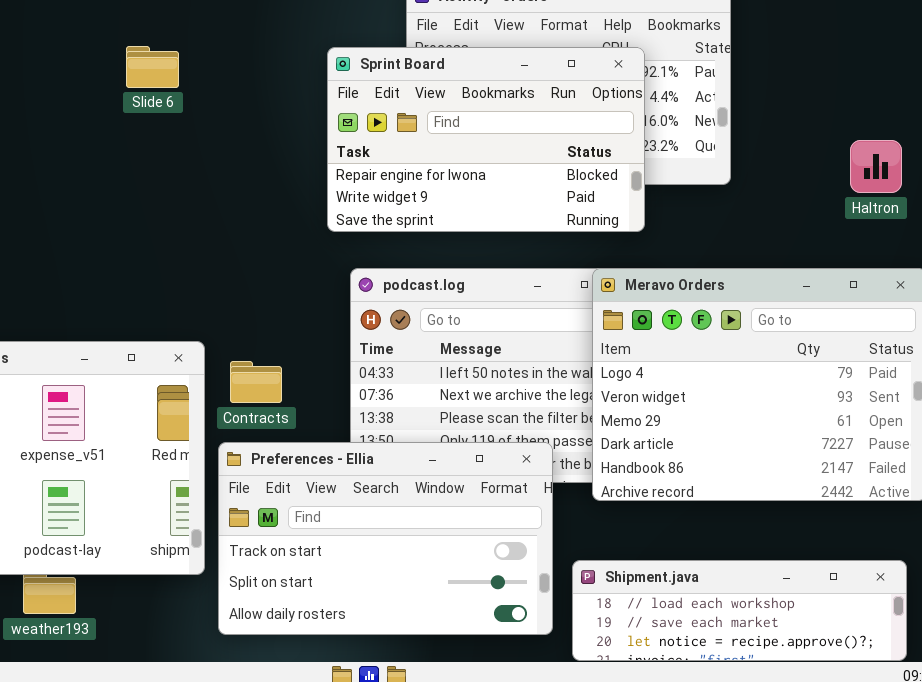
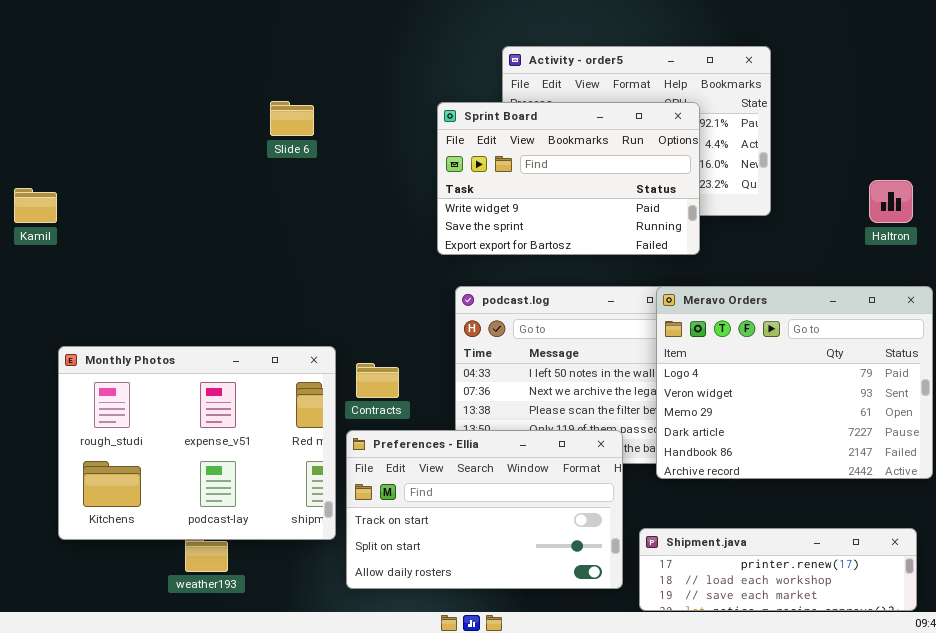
Sprint Board: [327,47,645,232] -> [437,102,700,255], scrolled down 1 row
Shipment.java: [572,560,907,661] -> [639,528,917,611], scrolled up 1 row

